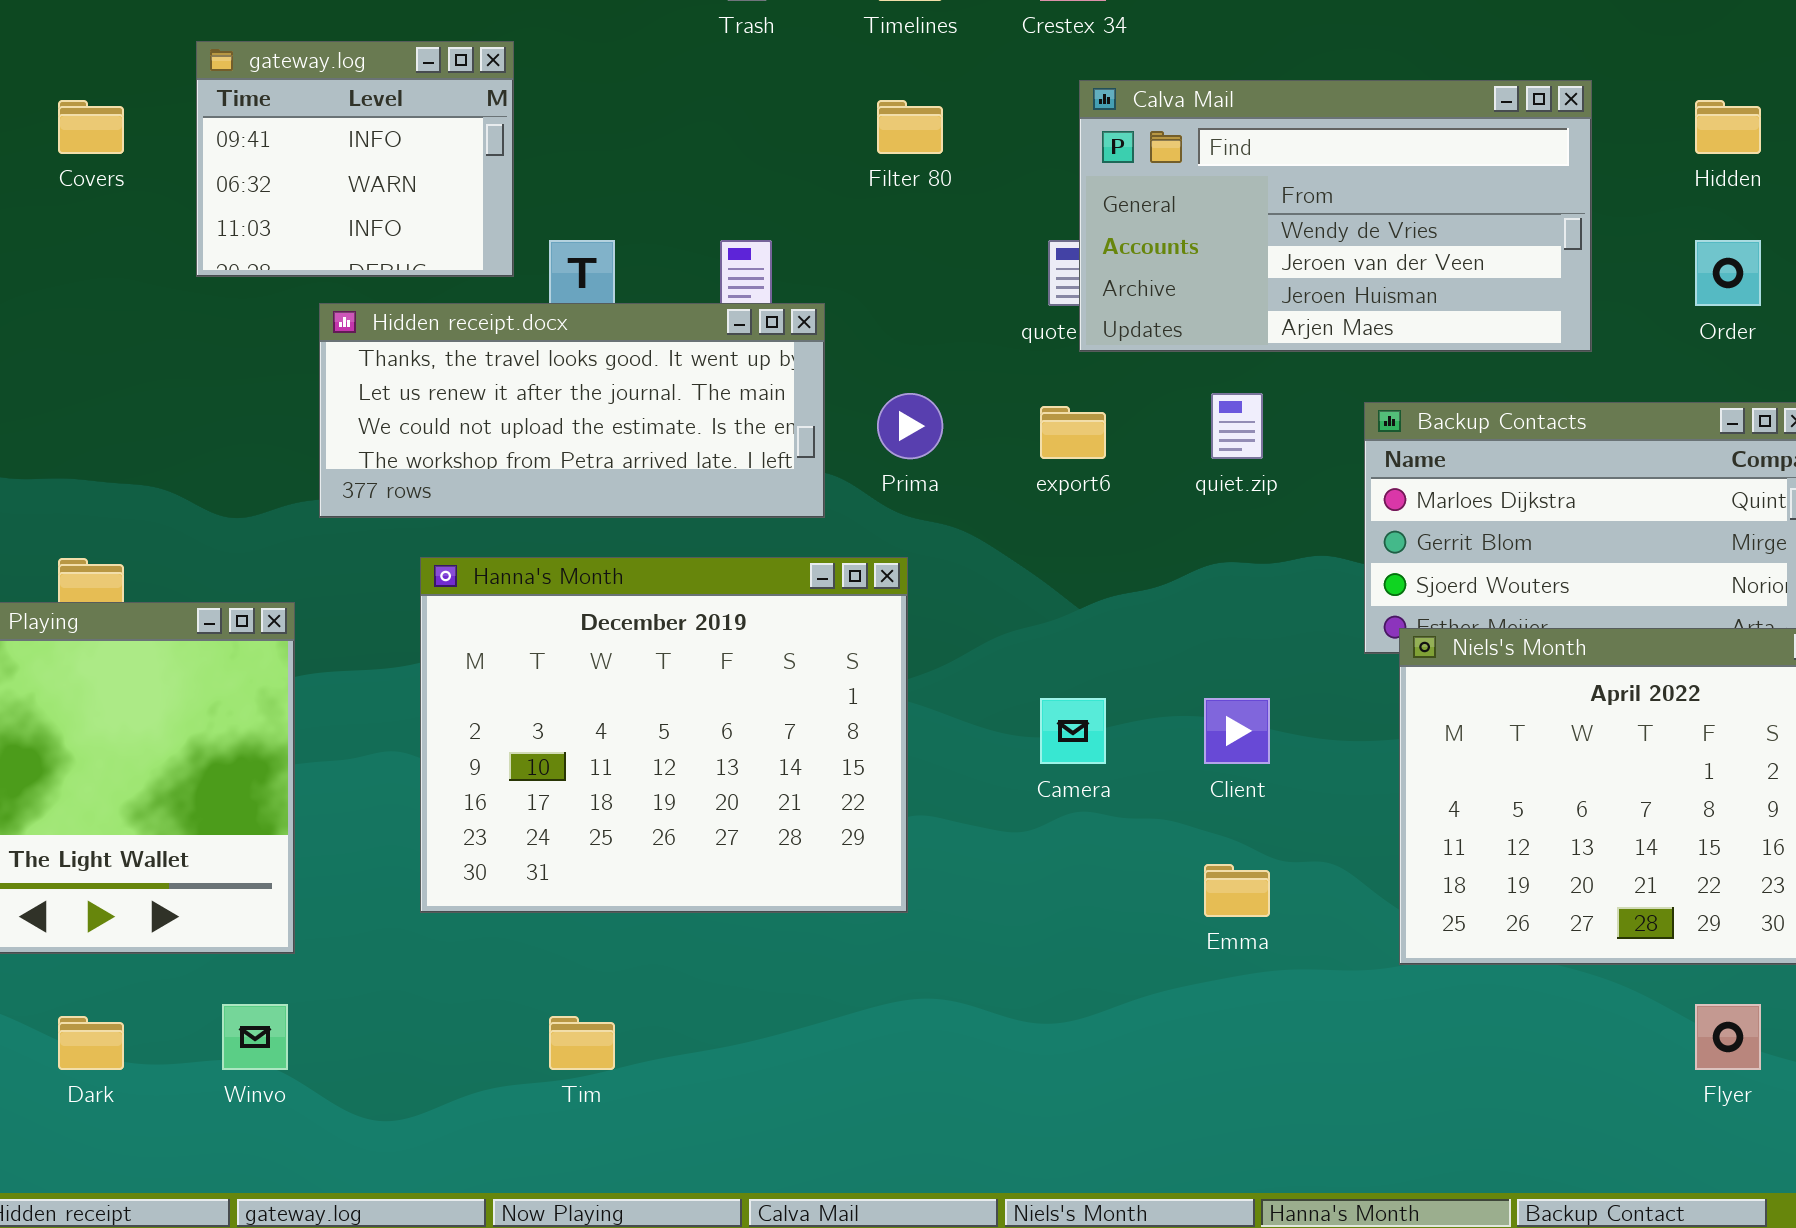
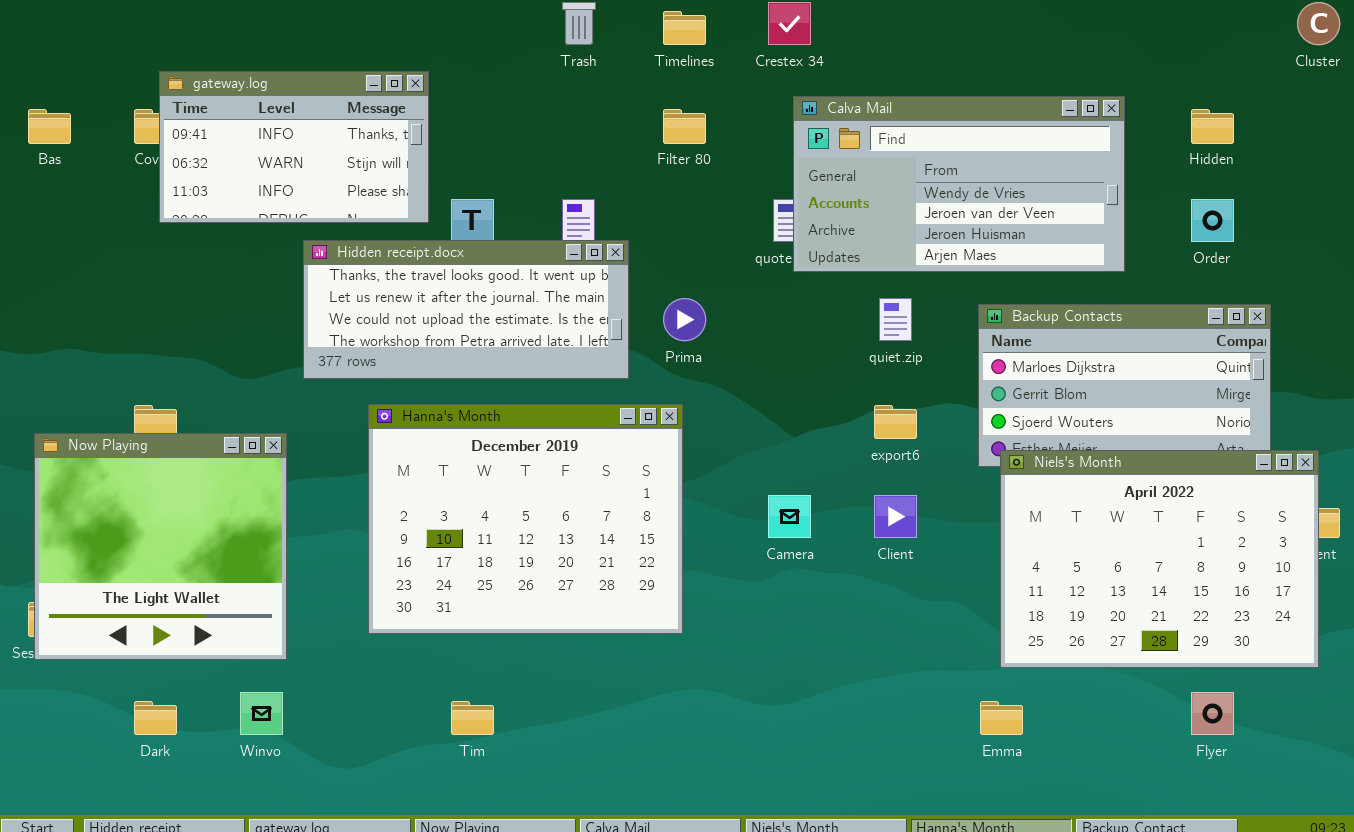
gateway.log: [196,41,514,277] -> [159,71,429,223], resized
export6: [1040,406,1106,459] -> [874,405,917,439], moved
Emma: [1204,864,1270,917] -> [980,701,1023,735], moved

